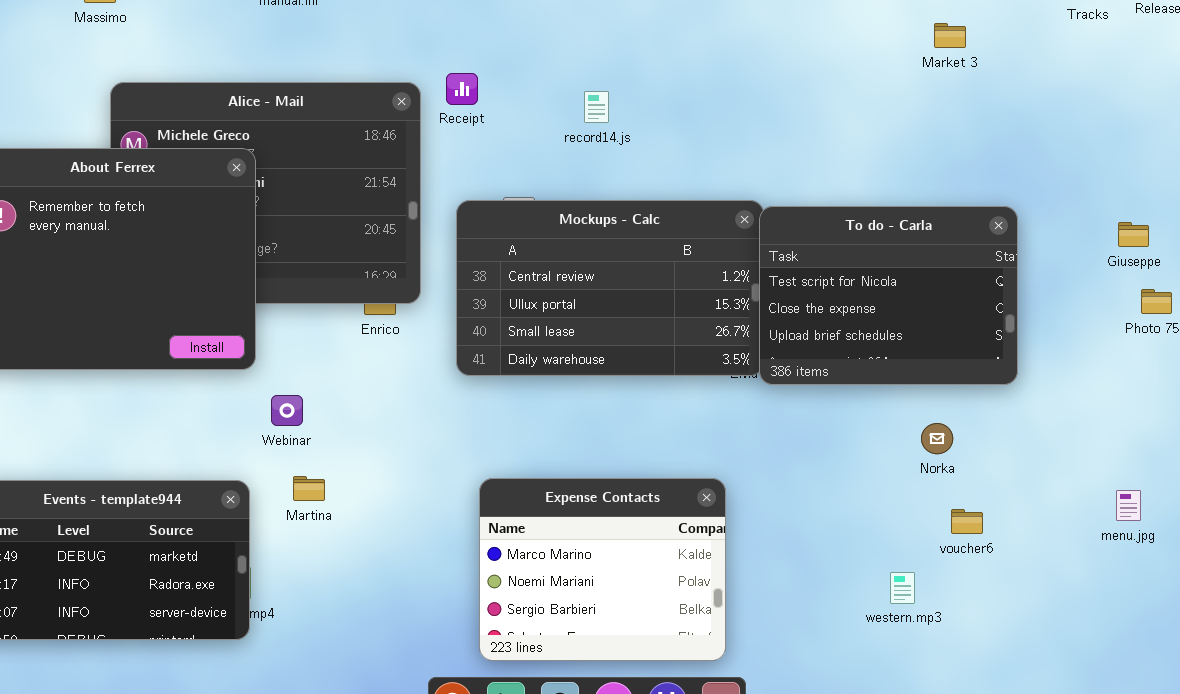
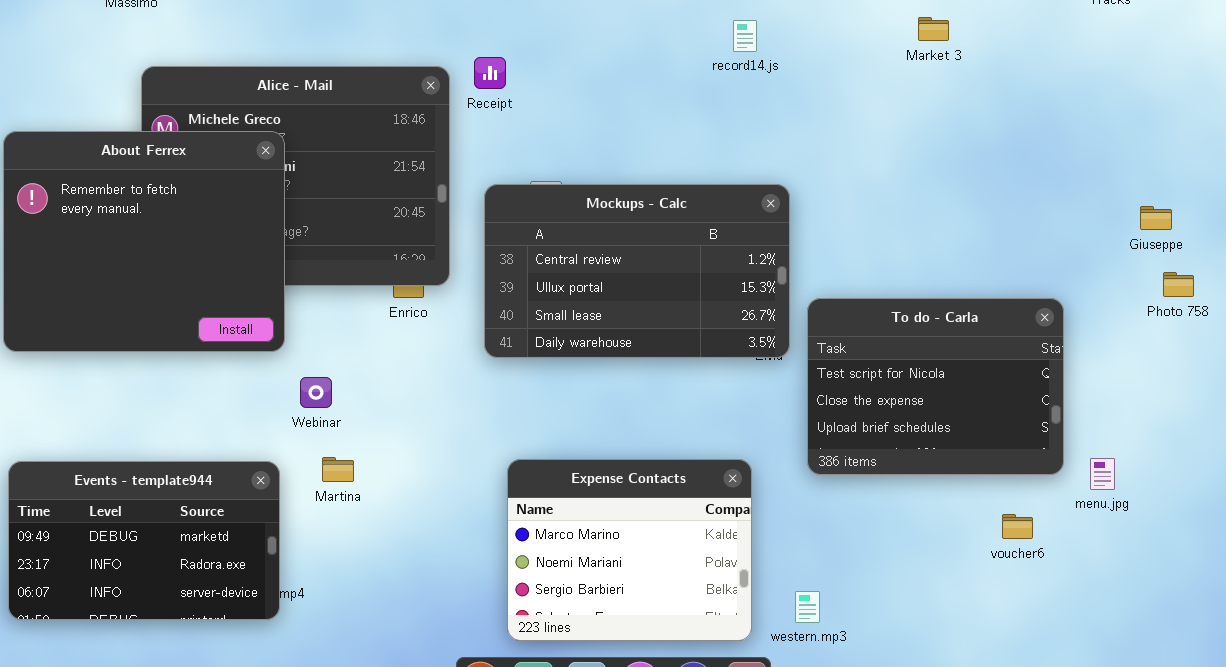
Market 3: [934,23,966,48] -> [918,17,949,41], moved
record14.js: [584,91,609,123] -> [733,20,757,52], moved
To do - Carla: [759,206,1018,385] -> [807,298,1064,475], moved
menu.jpg: [1116,490,1141,521] -> [1090,458,1115,490], moved
voucher6: [951,509,983,534] -> [1002,514,1033,539], moved
western.mp3: [890,572,915,604] -> [795,591,820,623], moved

